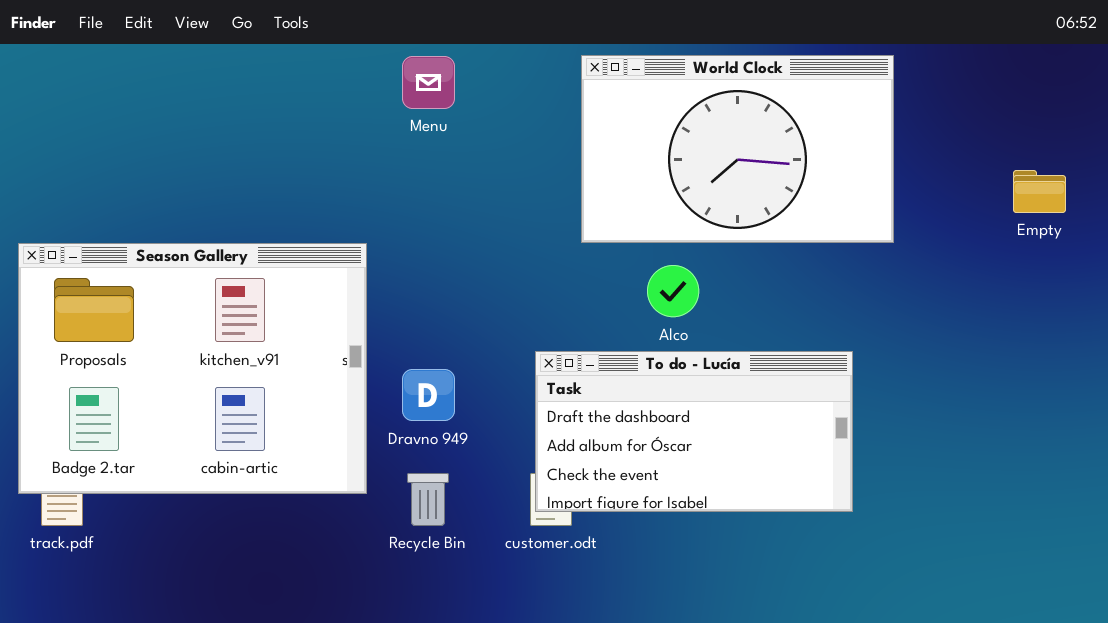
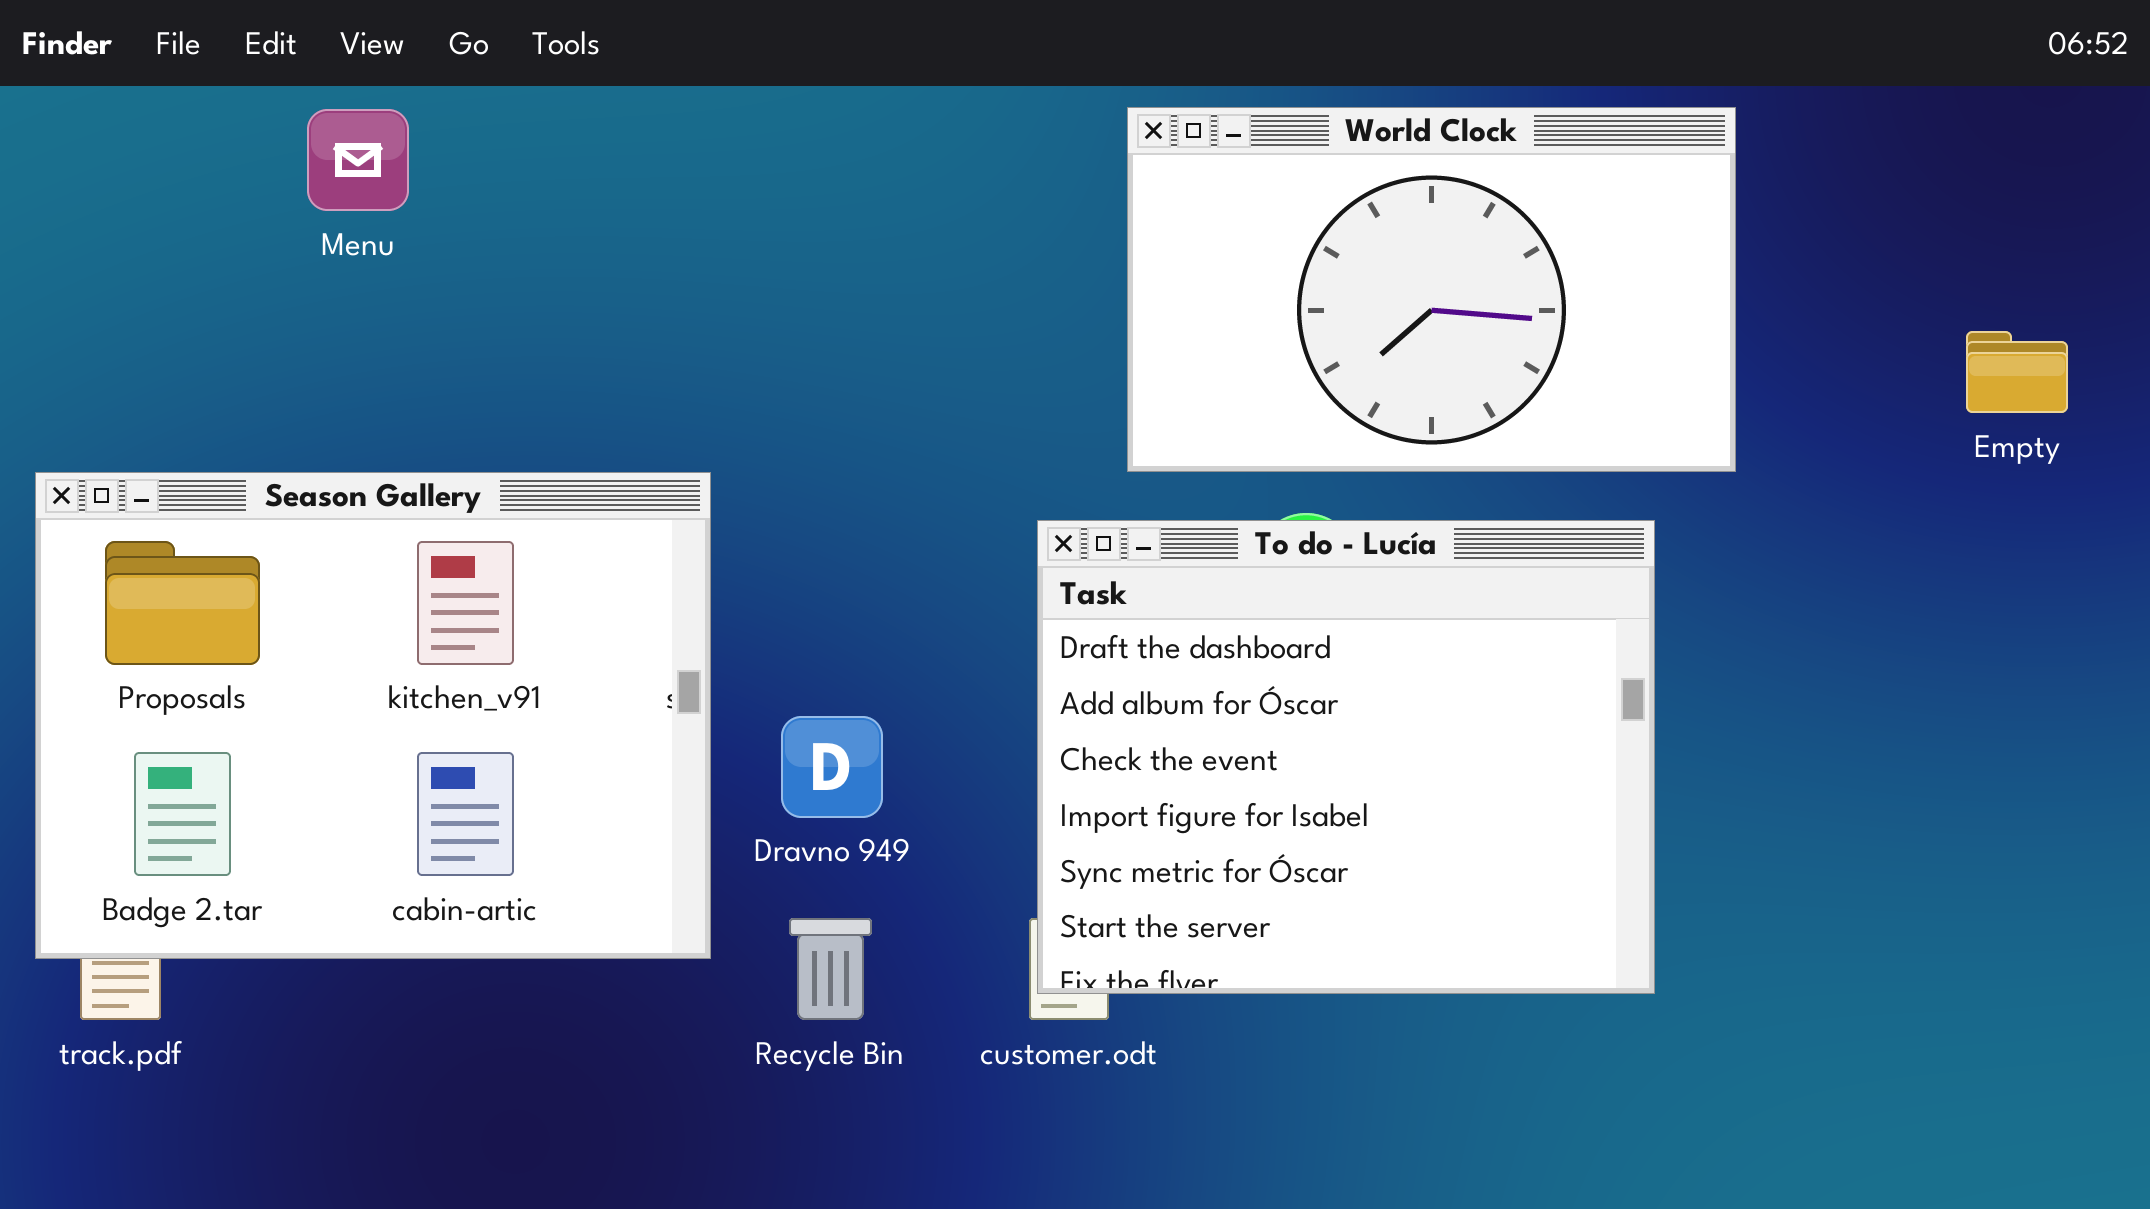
Menu: [402,56,455,109] -> [307,109,409,211], moved
To do - Lucía: [535,351,853,512] -> [1037,520,1655,994], resized

